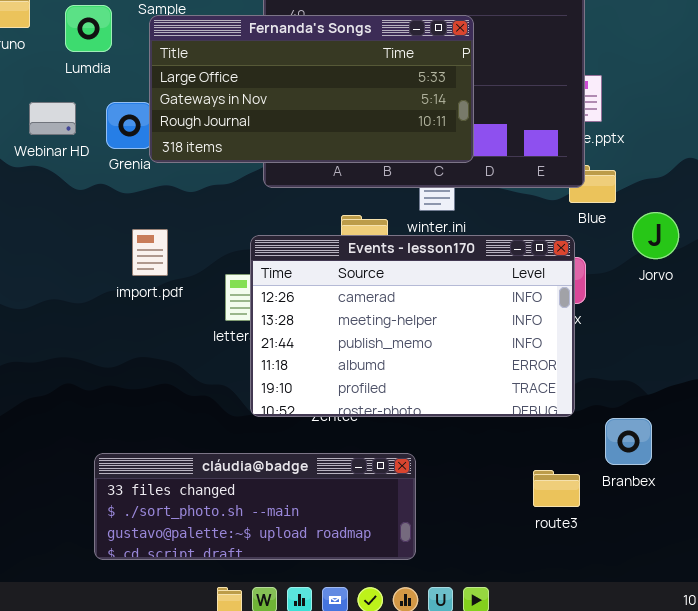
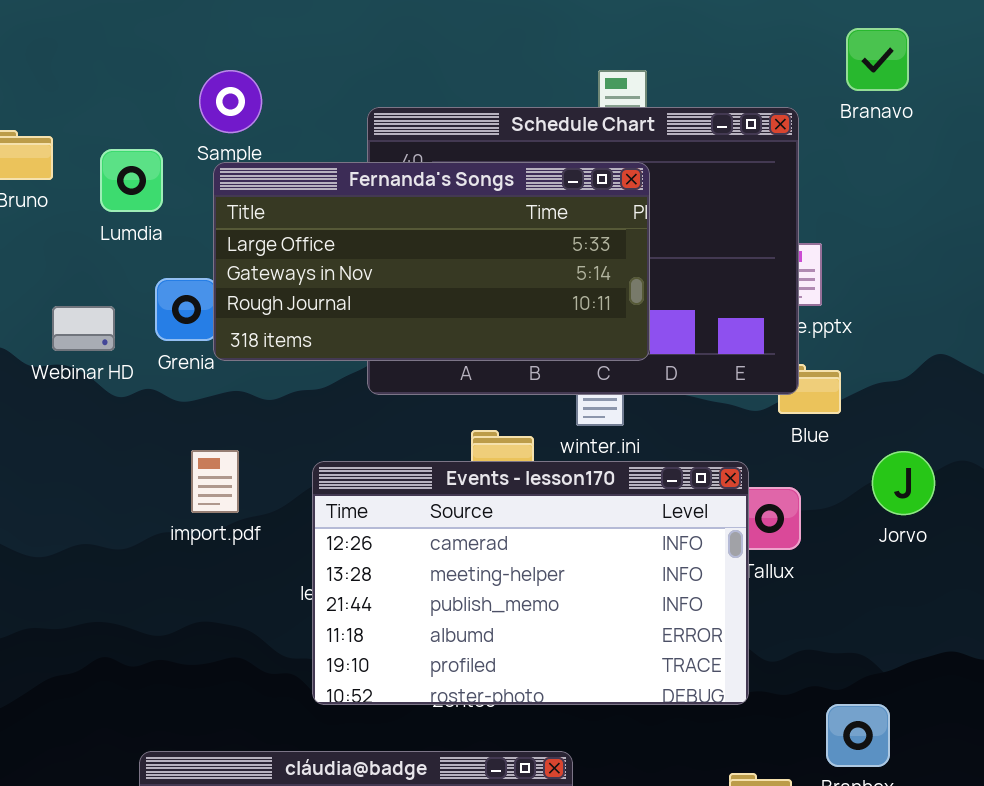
Webinar HD: [29,102,76,135] -> [52,306,115,351], moved
Jorvo: [632,212,679,259] -> [872,451,935,515], moved
Events - lesson170: [250,235,575,417] -> [312,461,749,705], moved

